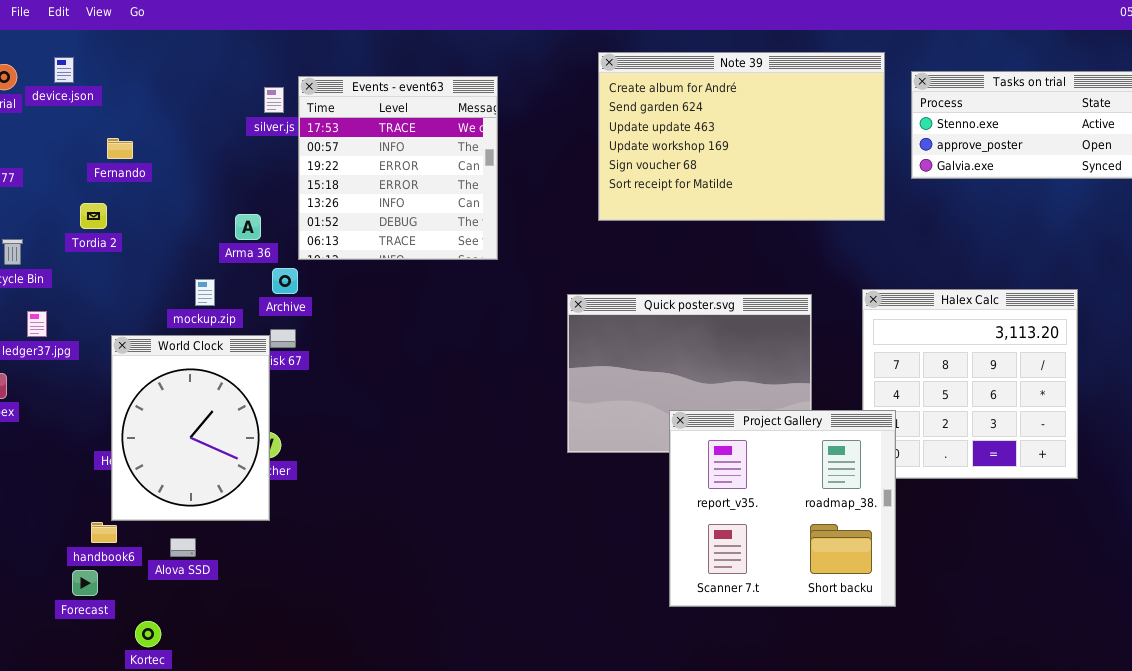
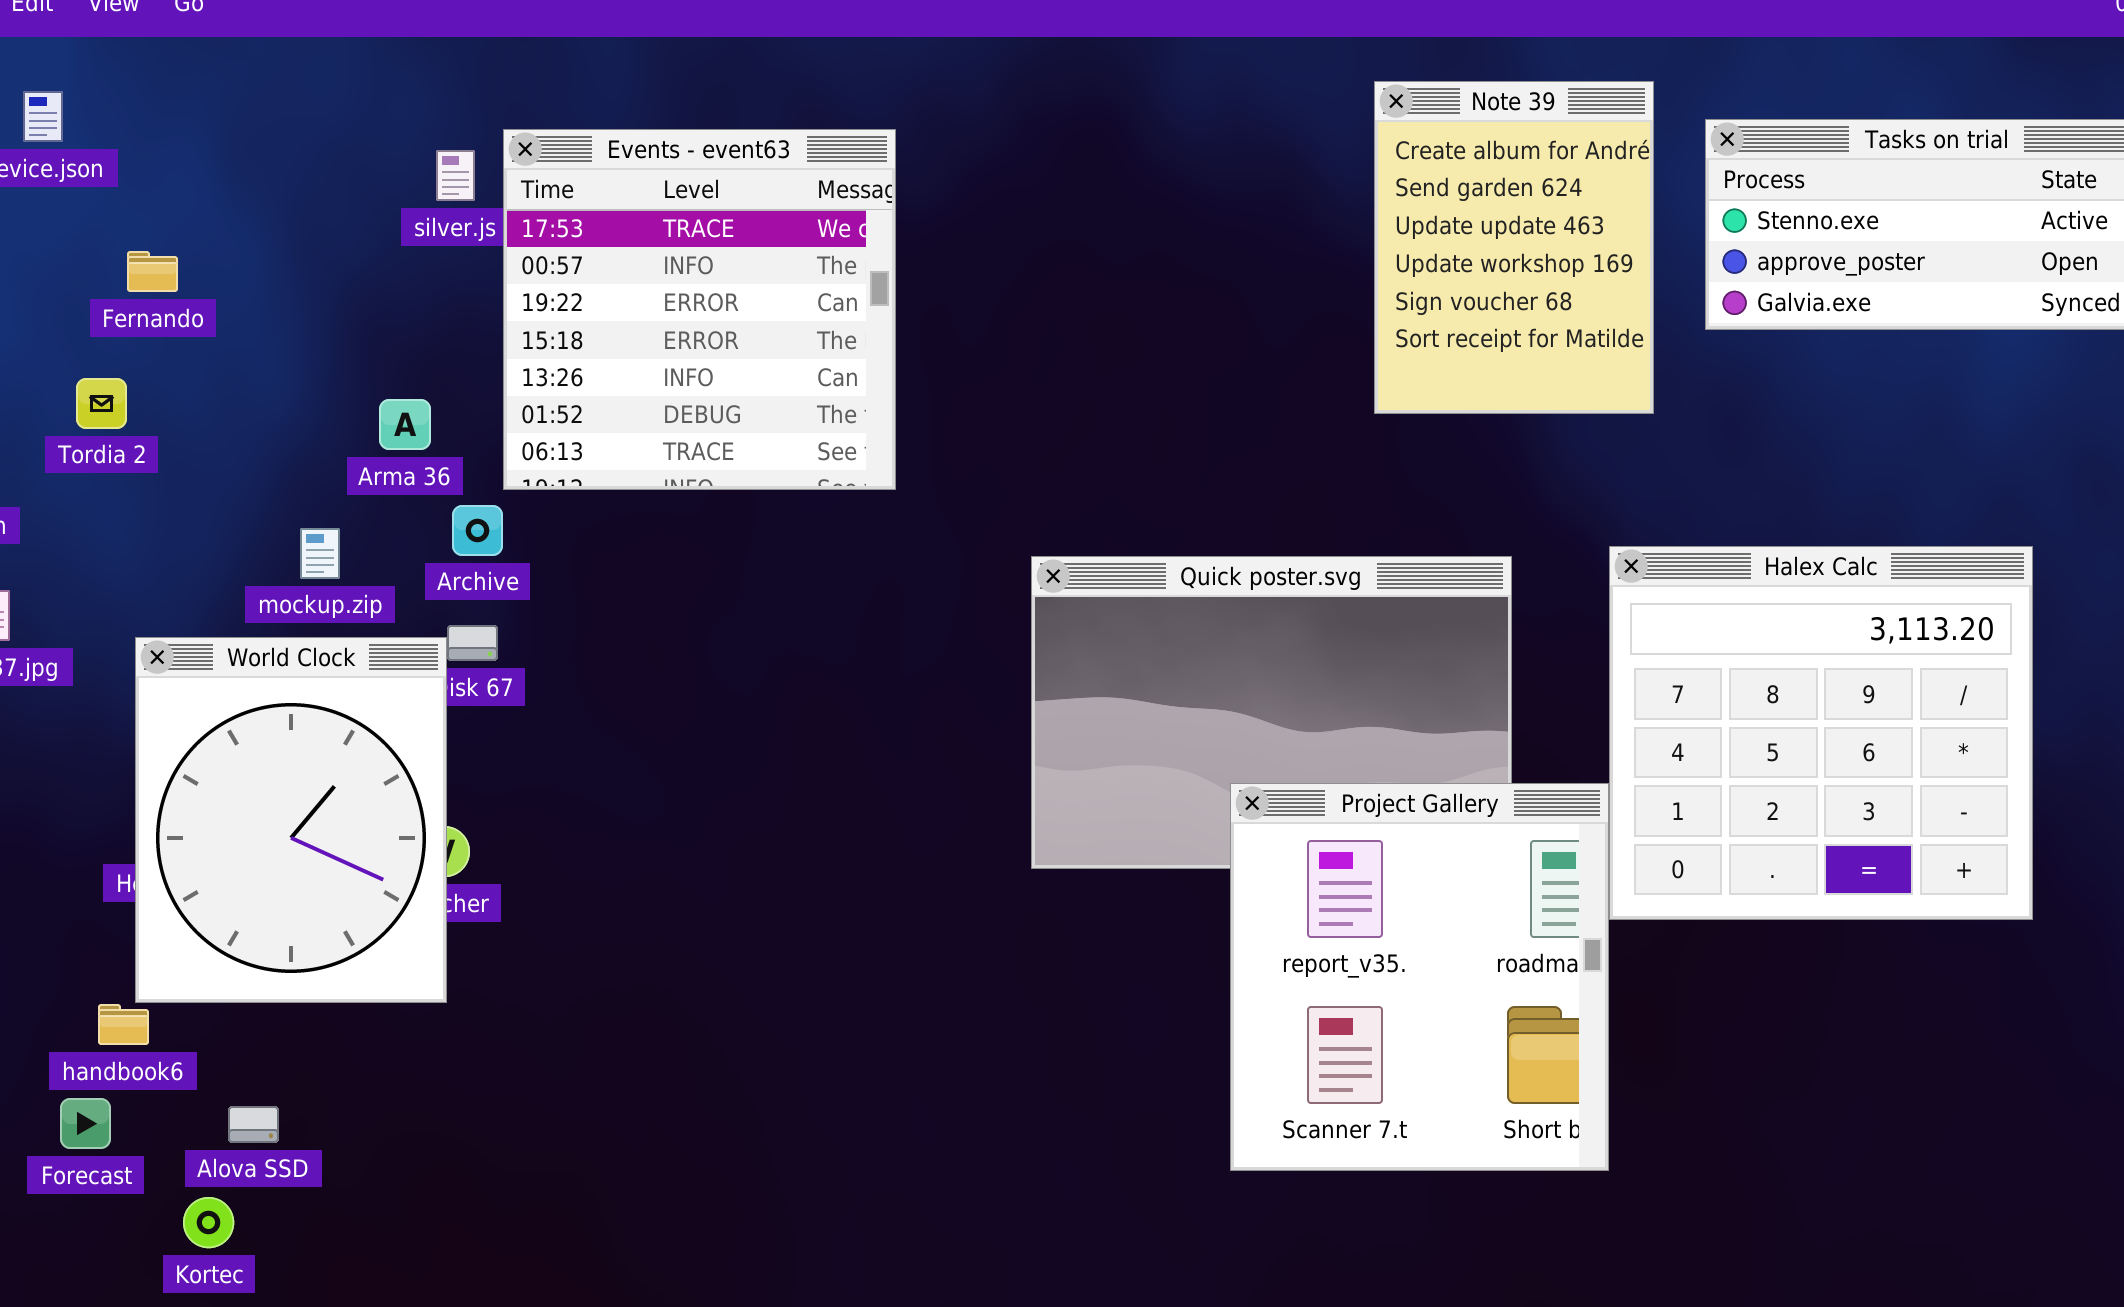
Note 39: [598,52,885,221] -> [1374,81,1654,414], resized
Project Gallery: [669,410,896,607] -> [1230,783,1609,1171], resized
Alova SSD: [170,538,196,557] -> [228,1106,279,1143], moved

